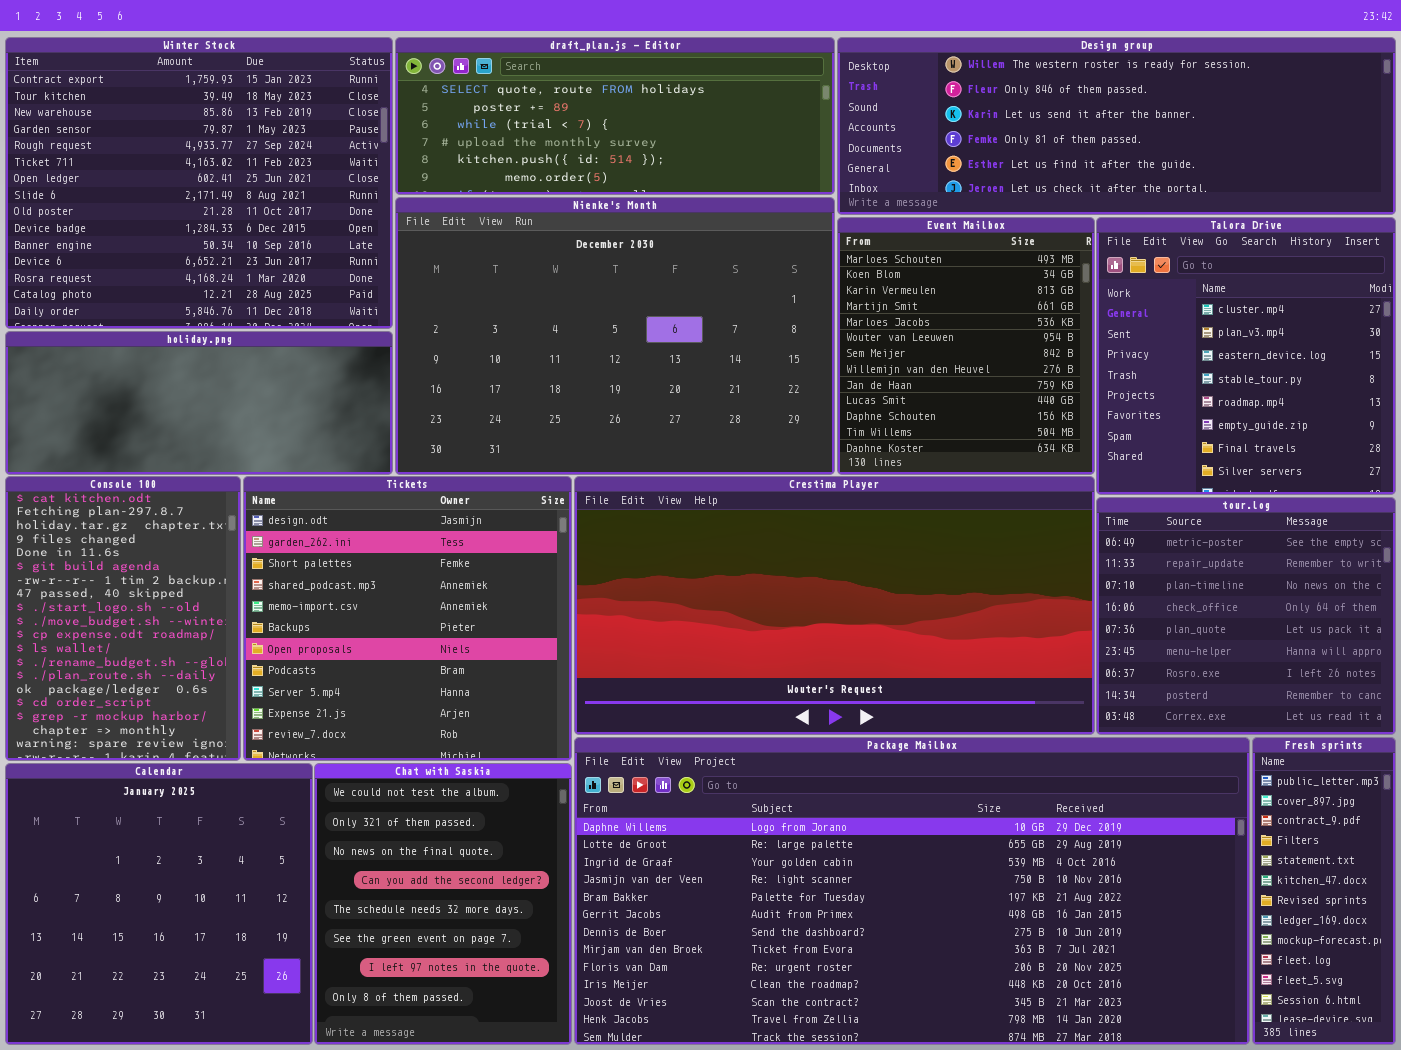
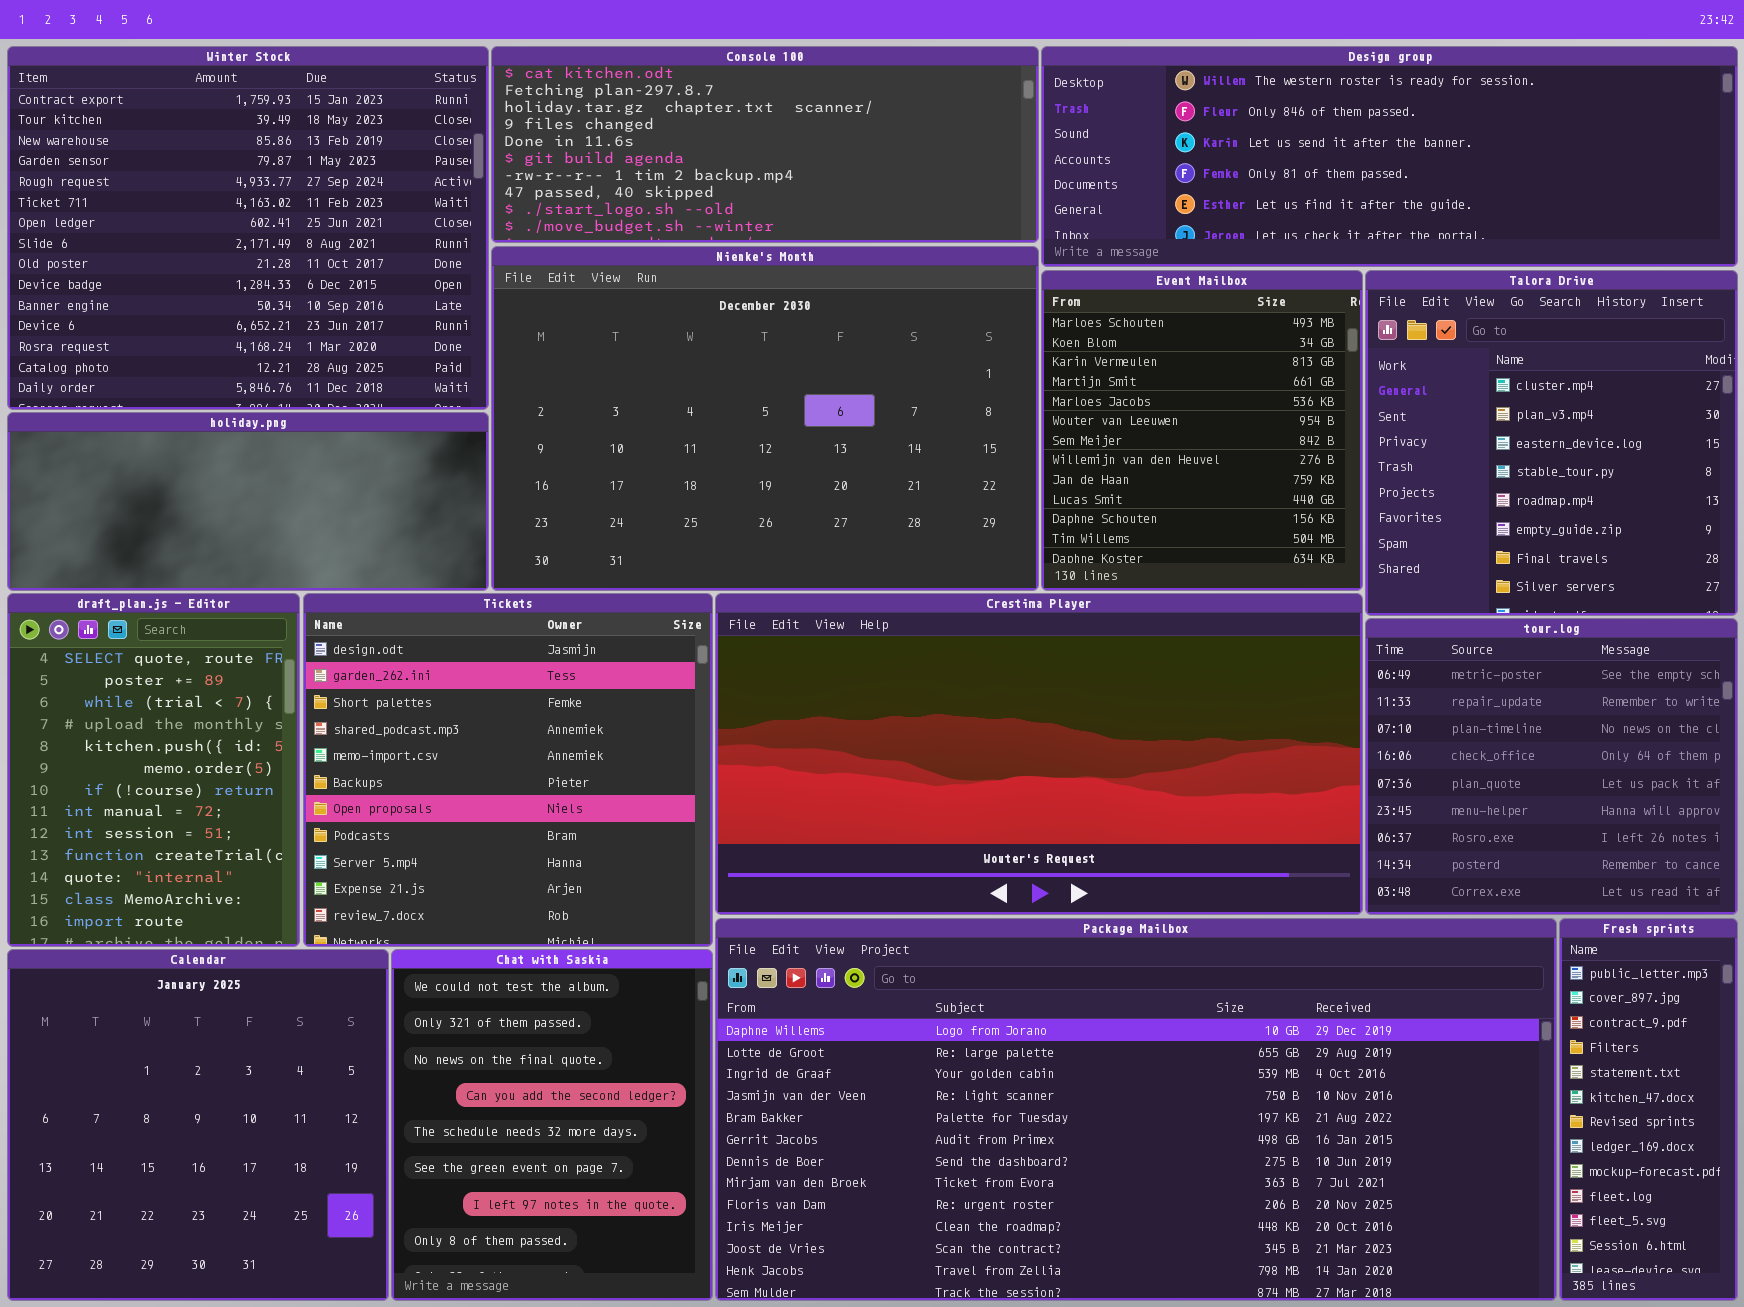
draft_plan.js - Editor: [395,37,835,195] -> [7,593,300,947], moved, resized
Console 100: [5,476,241,761] -> [491,46,1039,243], moved, resized

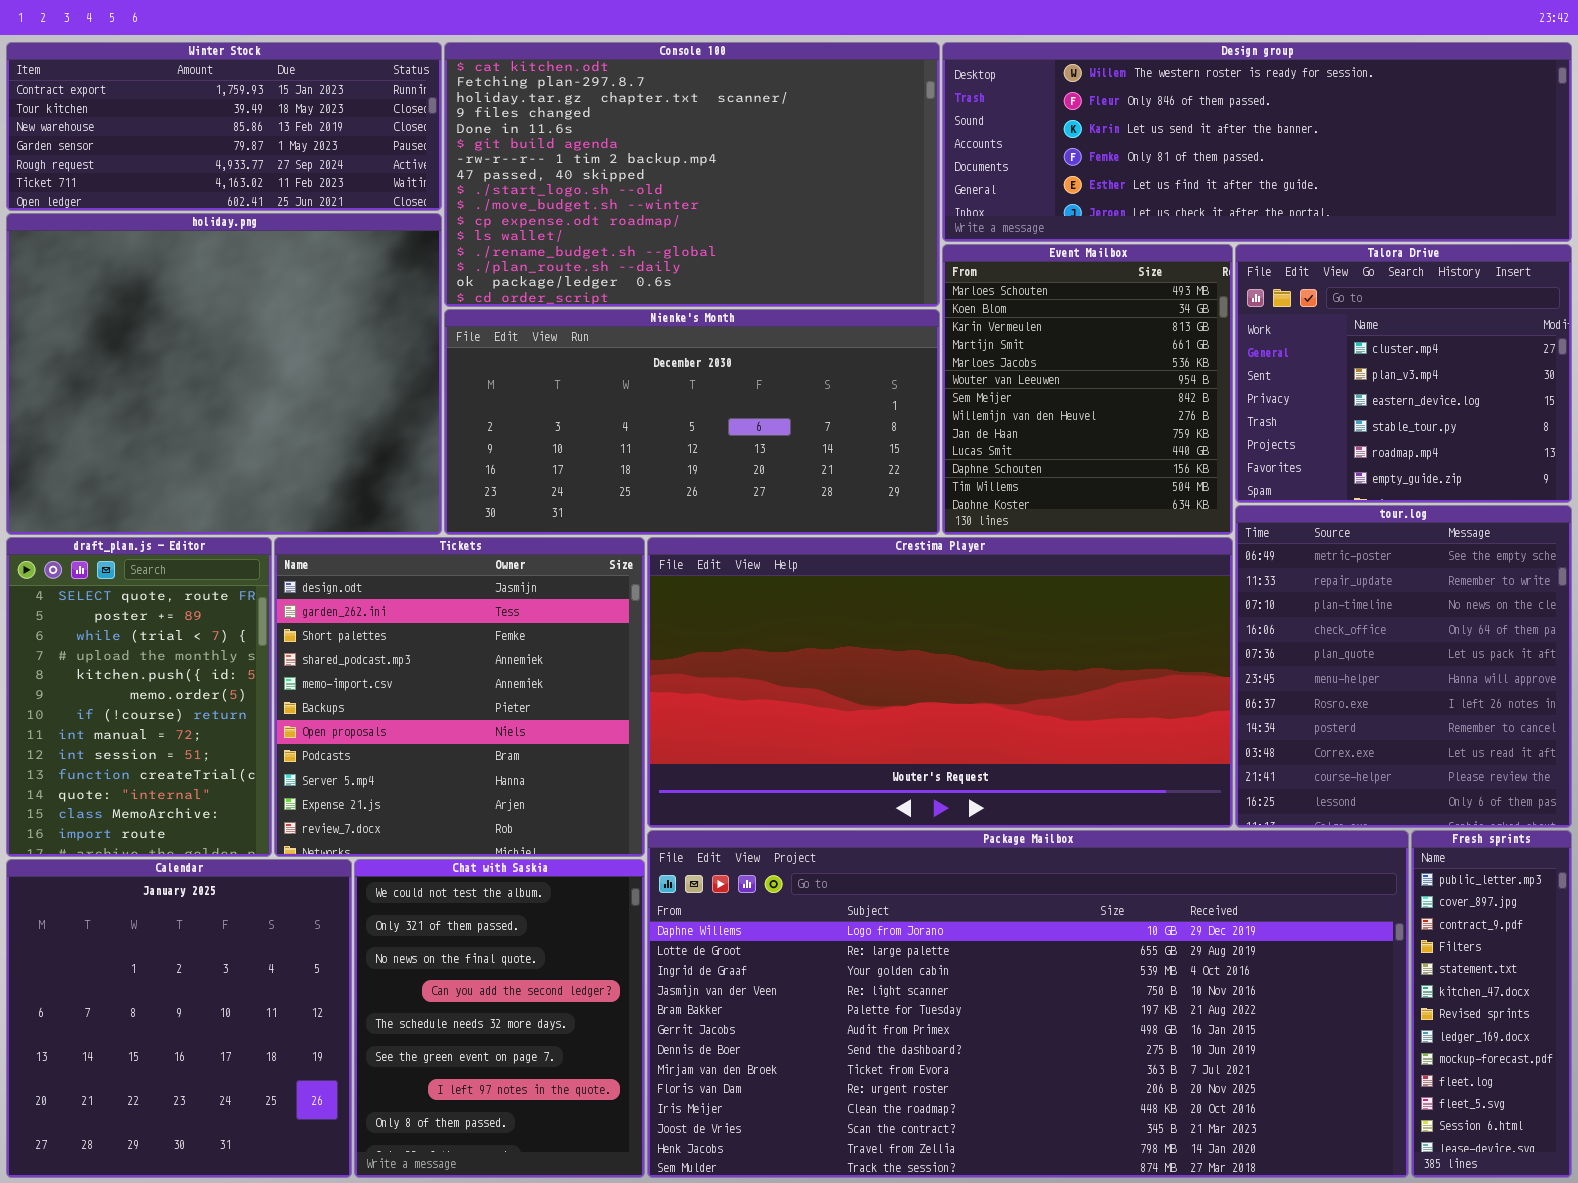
Winter Stock: [7,46,489,410] -> [6,42,442,211], resized
Console 100: [491,46,1039,243] -> [444,42,940,307], resized
Nienke's Month: [491,246,1039,591] -> [444,309,940,535], resized
Talora Drive: [1365,270,1738,616] -> [1235,244,1572,503], resized
holiday.png: [7,412,489,591] -> [6,213,442,535], resized
tour.log: [1365,618,1738,915] -> [1235,505,1572,828], resized

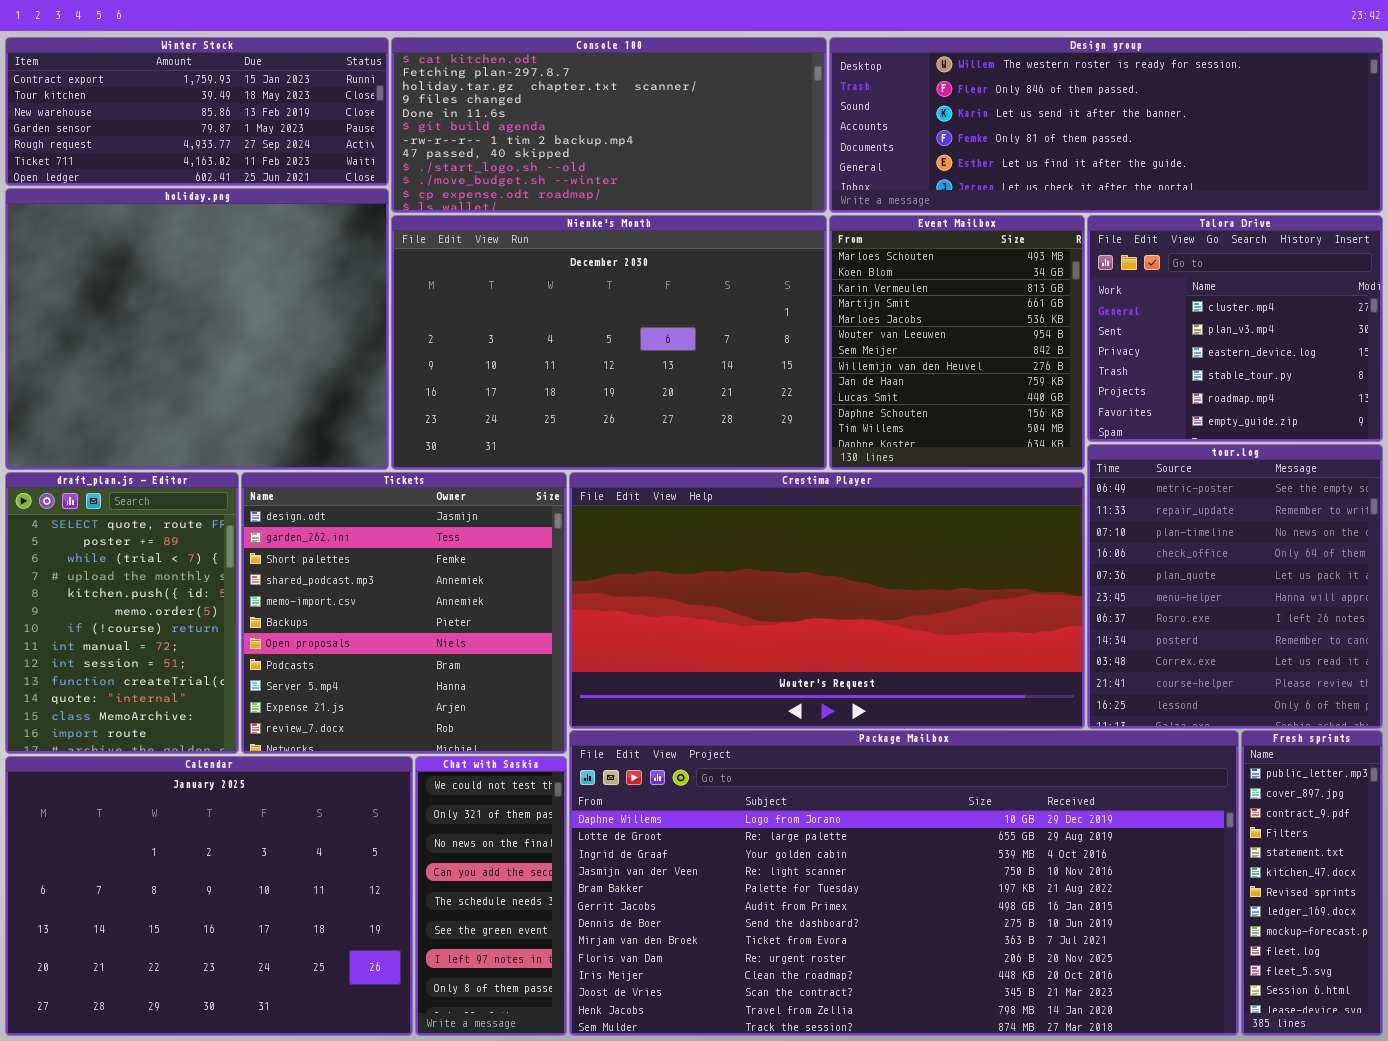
Console 100: [444,42,940,307] -> [391,37,827,213], resized
Nienke's Month: [444,309,940,535] -> [391,215,827,470], resized
Calendar: [6,859,352,1178] -> [5,756,413,1036], resized
Chat with Saskia: [354,859,645,1178] -> [415,756,567,1036], resized

